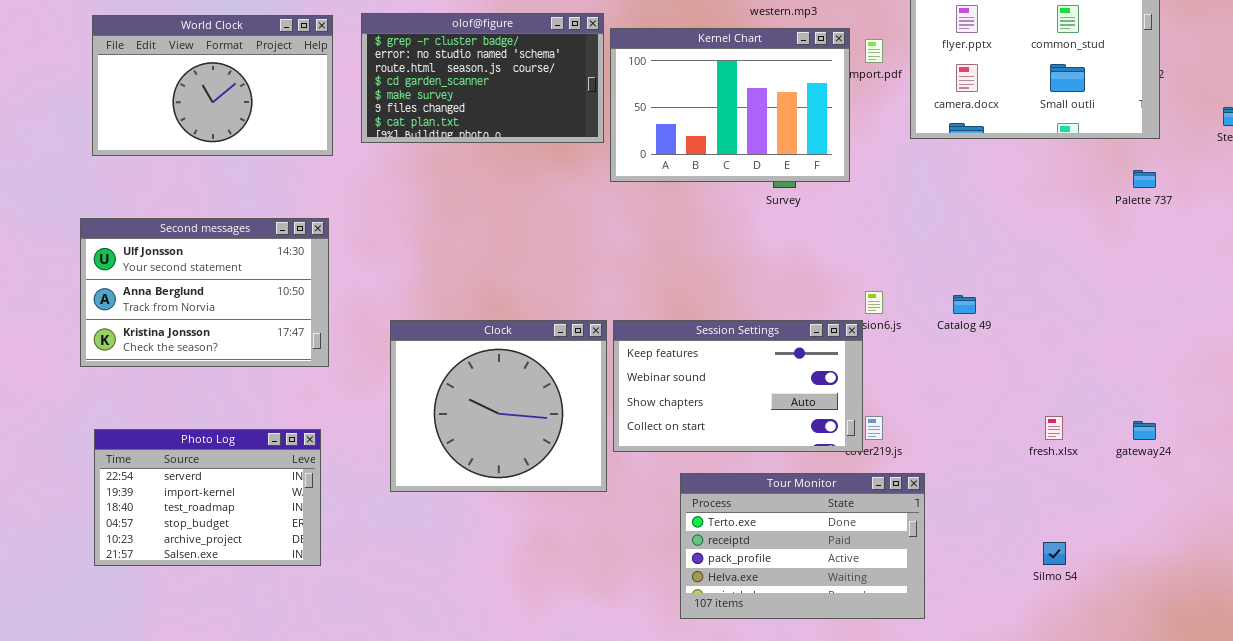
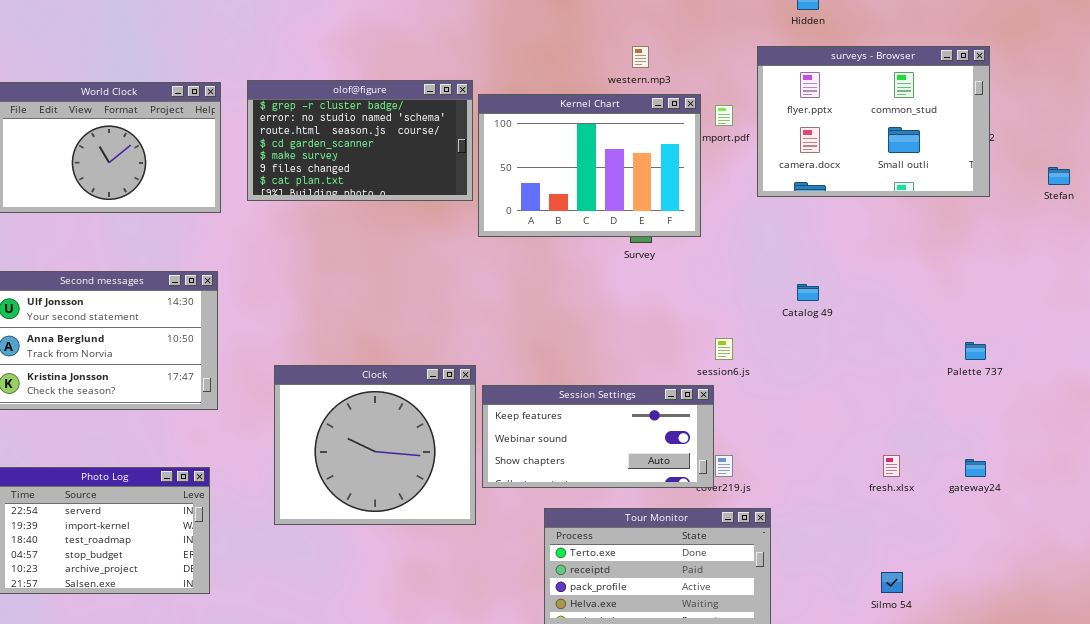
Palette 737: [1133,170,1156,188] -> [965,342,986,360], moved
Catalog 49: [953,295,976,314] -> [797,284,819,301], moved
Session Settings: [613,320,863,452] -> [482,385,714,488], resized

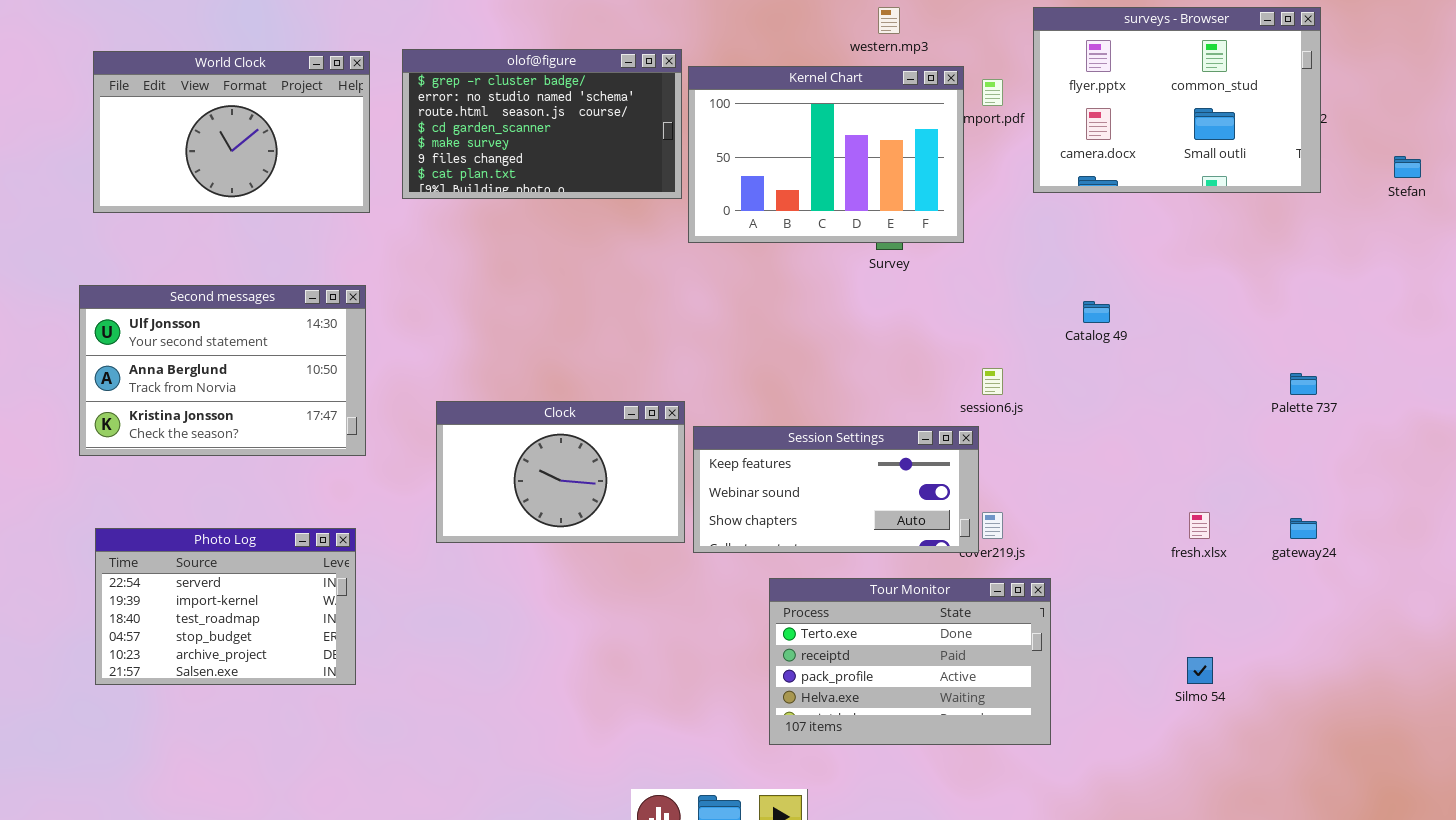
Clock: [274,365,476,525] -> [436,401,685,543], resized

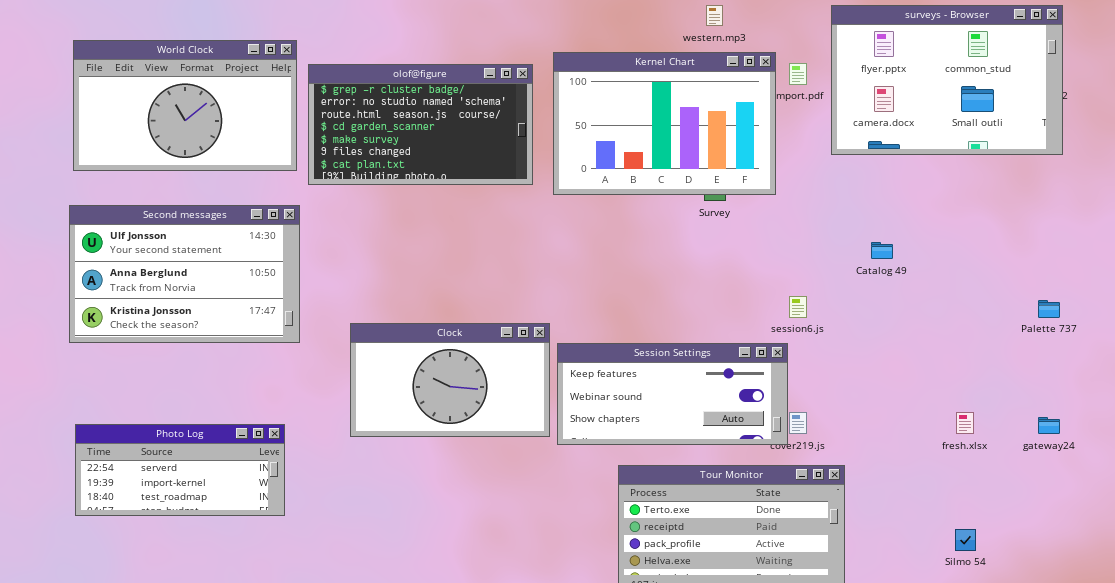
olof@figure: [402,49,682,199] -> [308,64,533,185], moved
Second messages: [79,285,366,456] -> [69,205,300,343], moved
Photo Log: [95,528,356,685] -> [75,424,285,516], resized

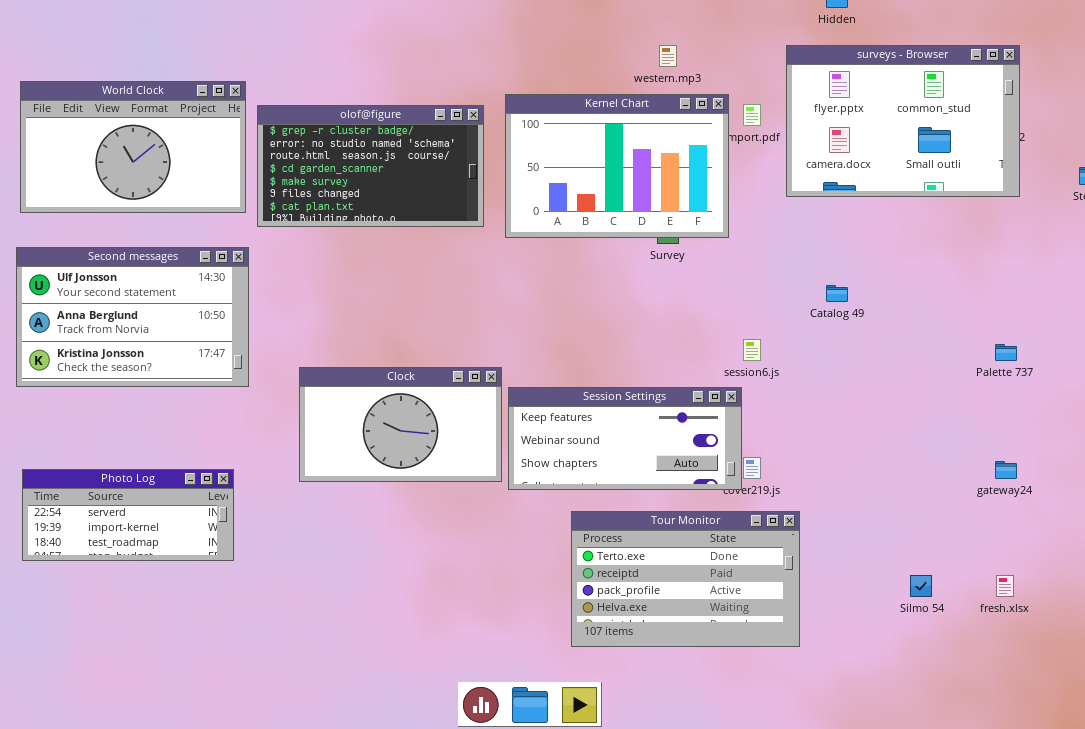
fresh.xlsx: [956,412,974,434] -> [996,575,1014,597], moved

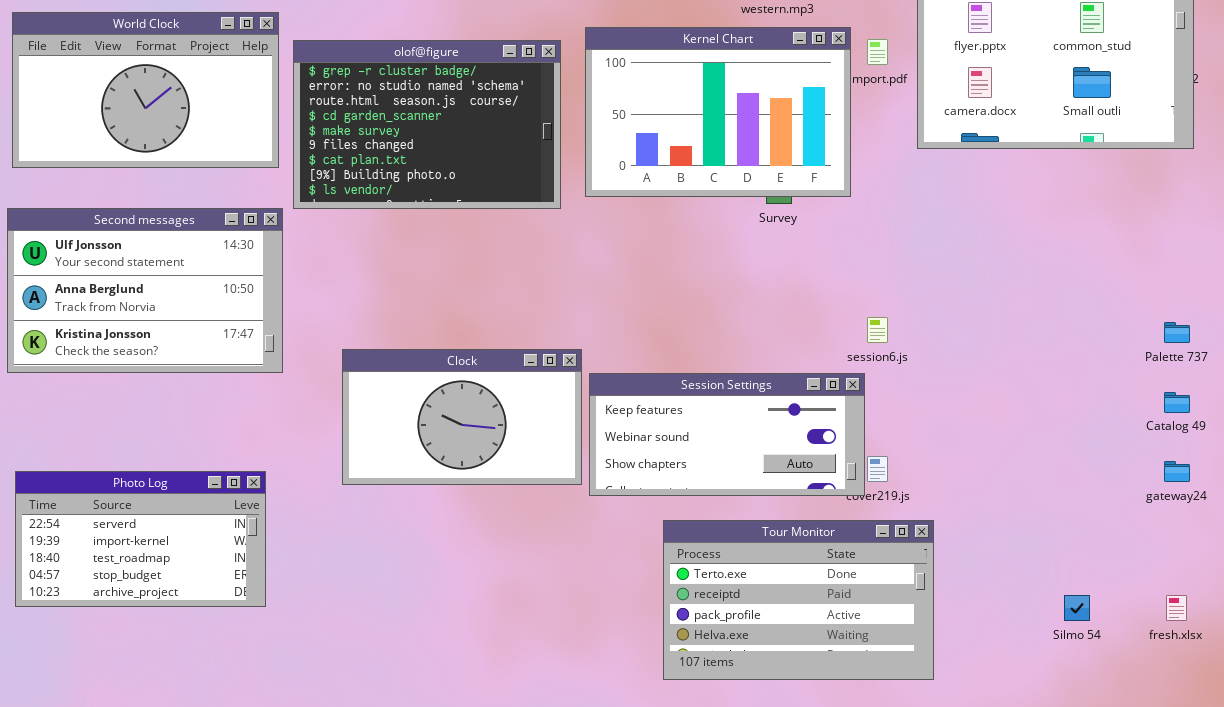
olof@figure: [257,105,484,227] -> [293,40,561,209], resized
Catalog 49: [826,285,848,302] -> [1164,392,1190,413], moved
Photo Log: [22,469,234,561] -> [15,471,266,607], resized

